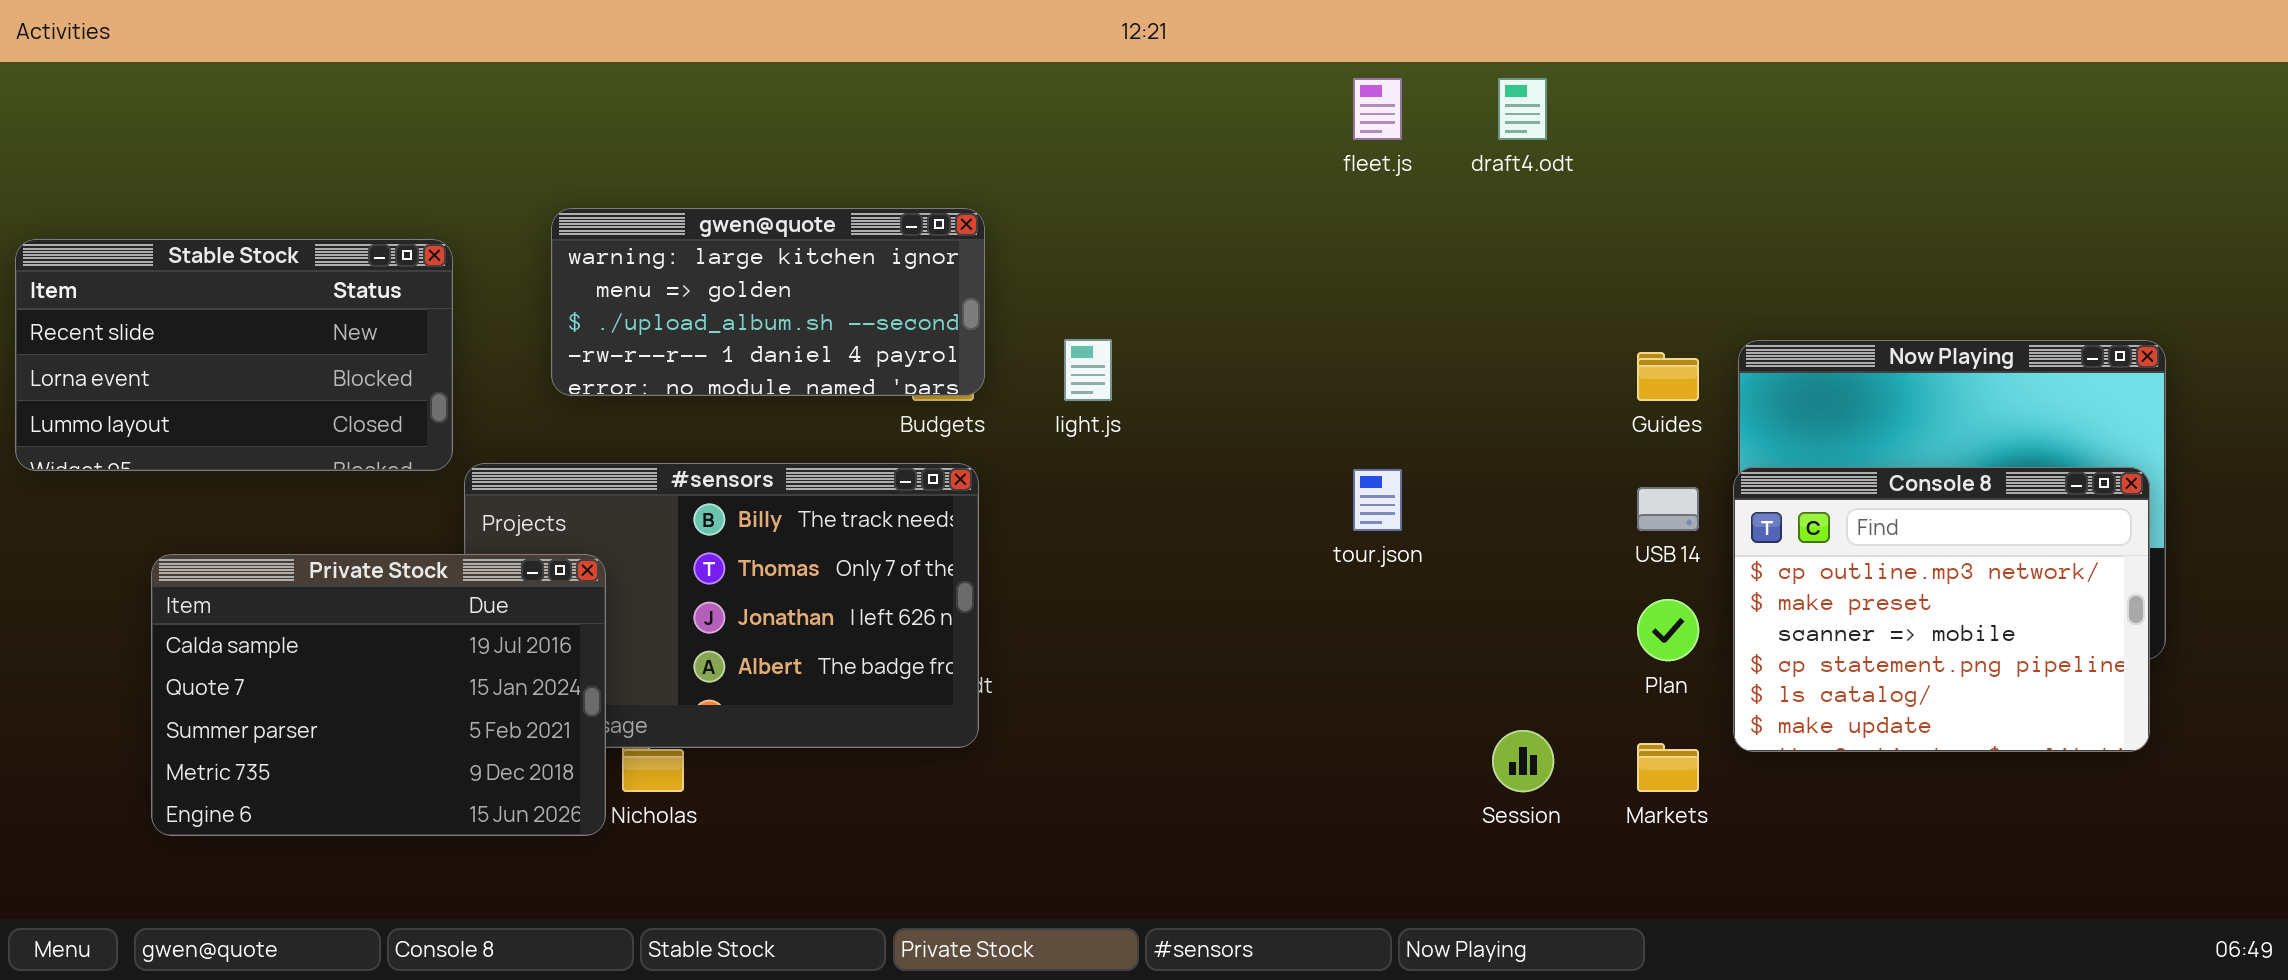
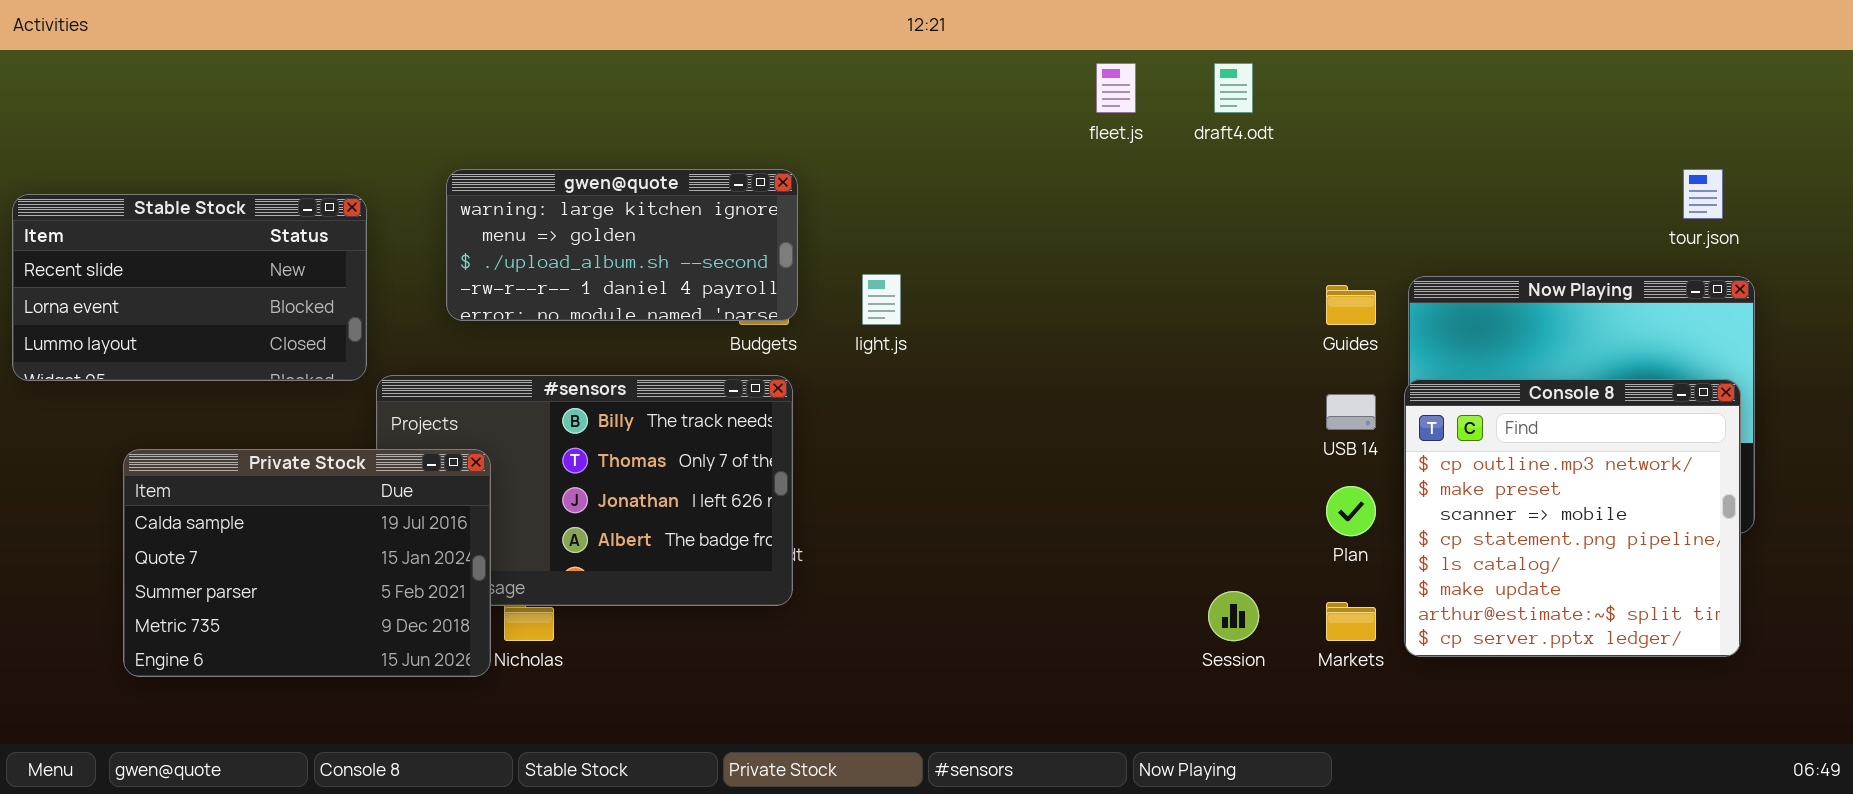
Console 8: [1733,467,2150,752] -> [1404,379,1741,657], resized
tour.json: [1353,469,1402,531] -> [1683,169,1723,219], moved

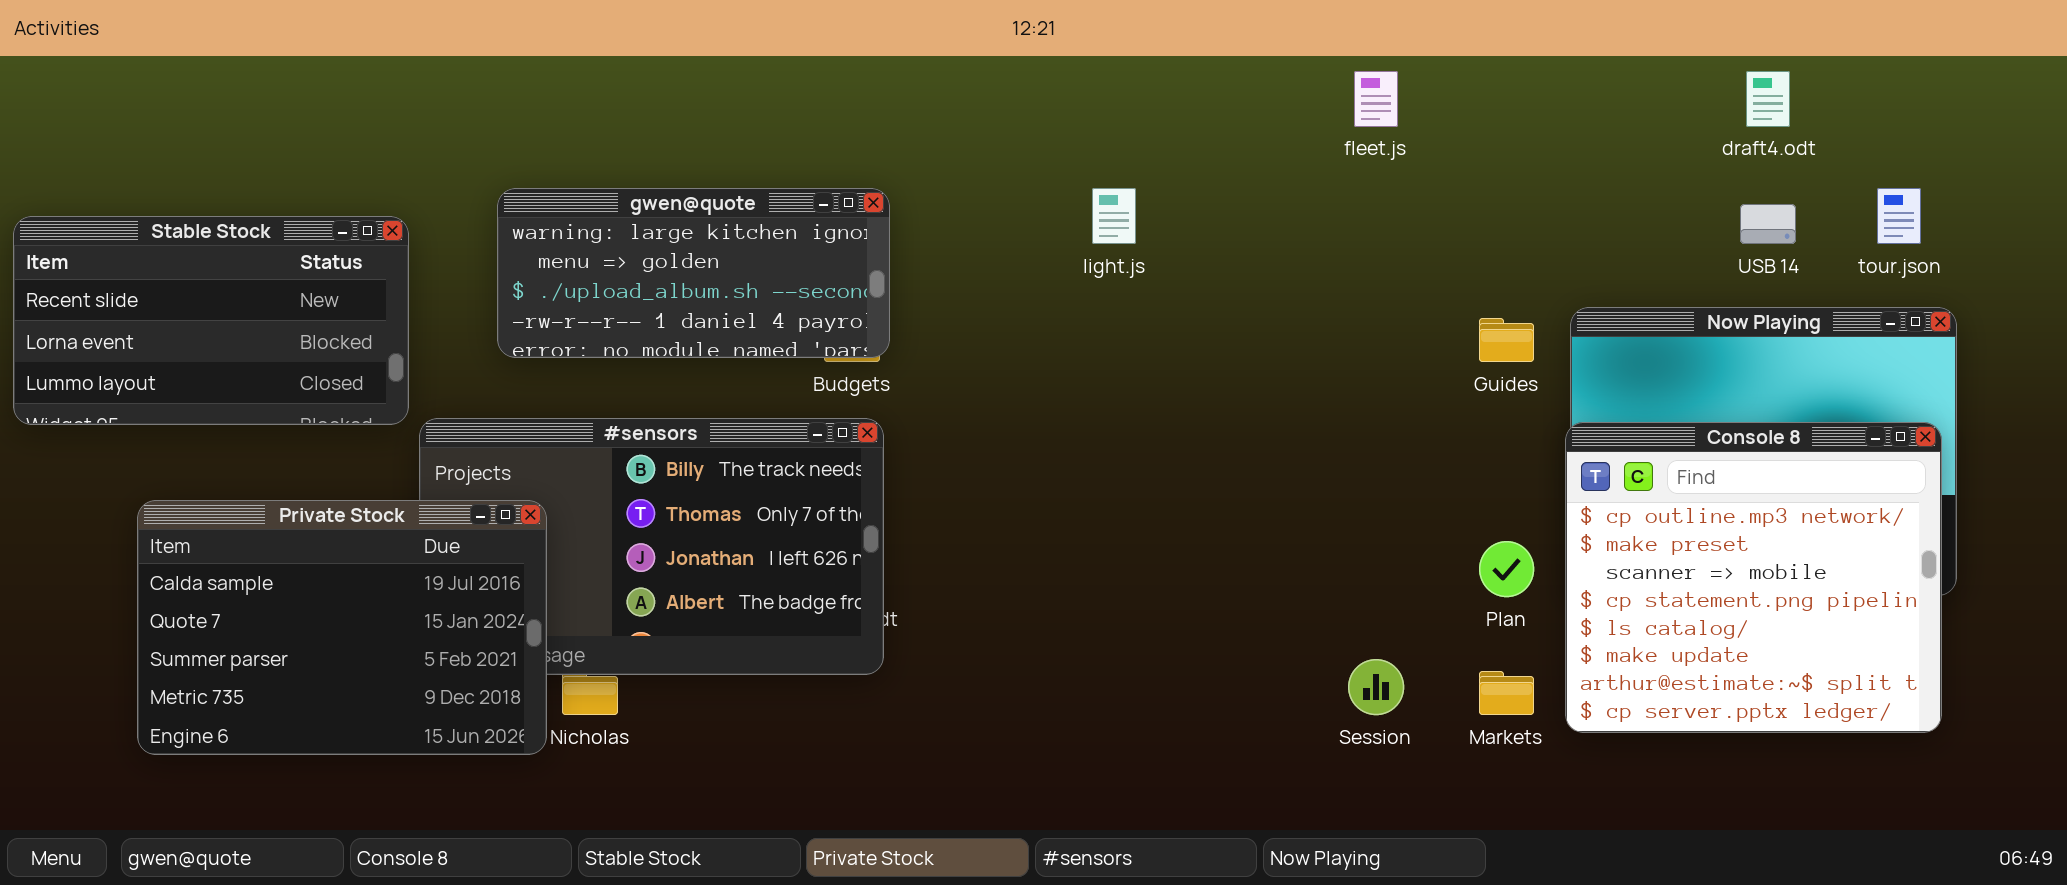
fleet.js: [1096,63,1136,113] -> [1354,71,1398,127], moved
draft4.odt: [1214,63,1253,113] -> [1746,71,1790,127], moved
light.js: [862,274,901,325] -> [1092,188,1136,244], moved
USB 14: [1326,394,1376,430] -> [1740,204,1796,244], moved

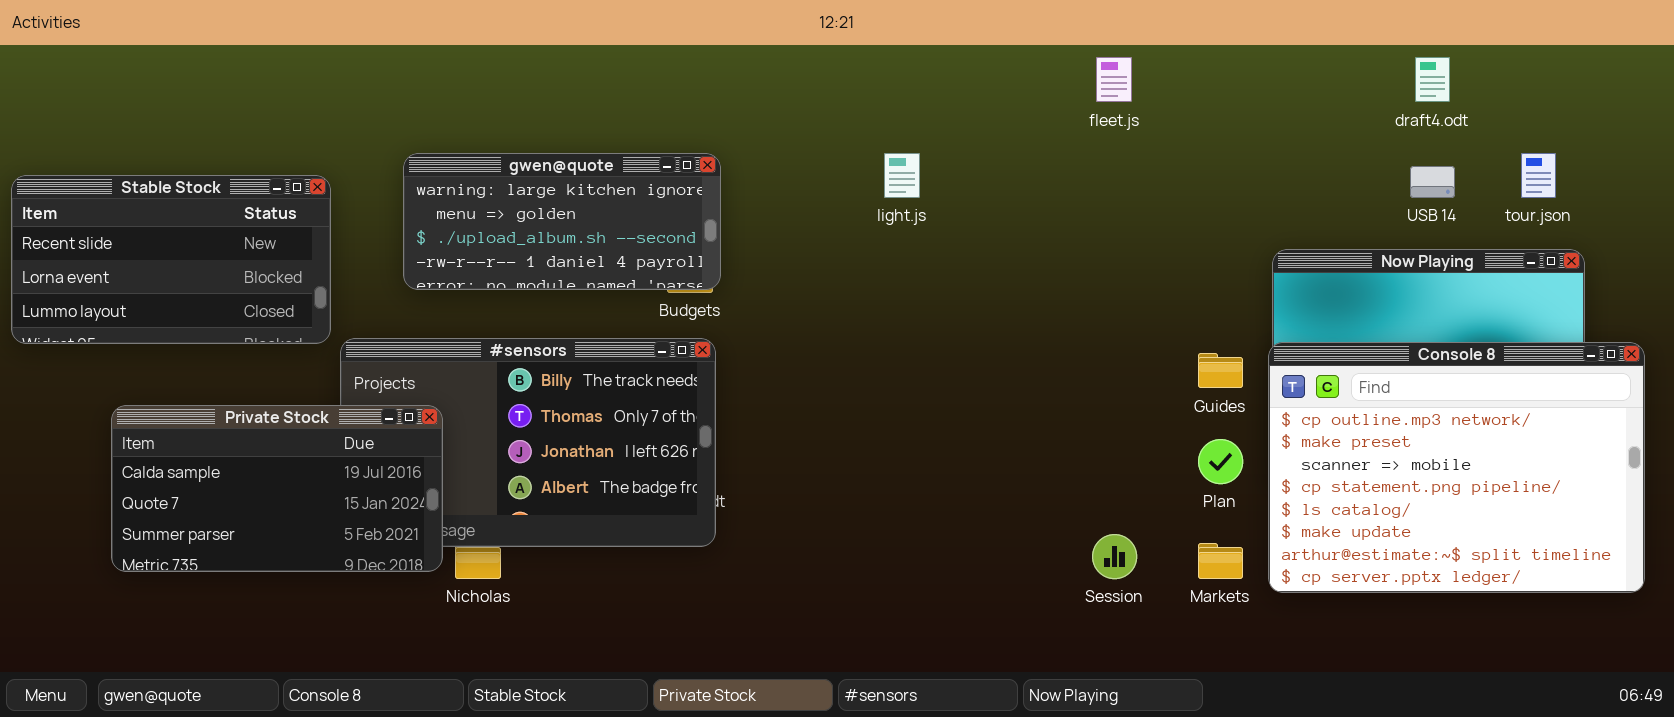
Guides: [1479,318,1534,362] -> [1198,353,1243,388], moved
Console 8: [1565,422,1942,733] -> [1268,342,1645,593], resized
Private Stock: [137,500,547,755] -> [111,405,443,572], resized

